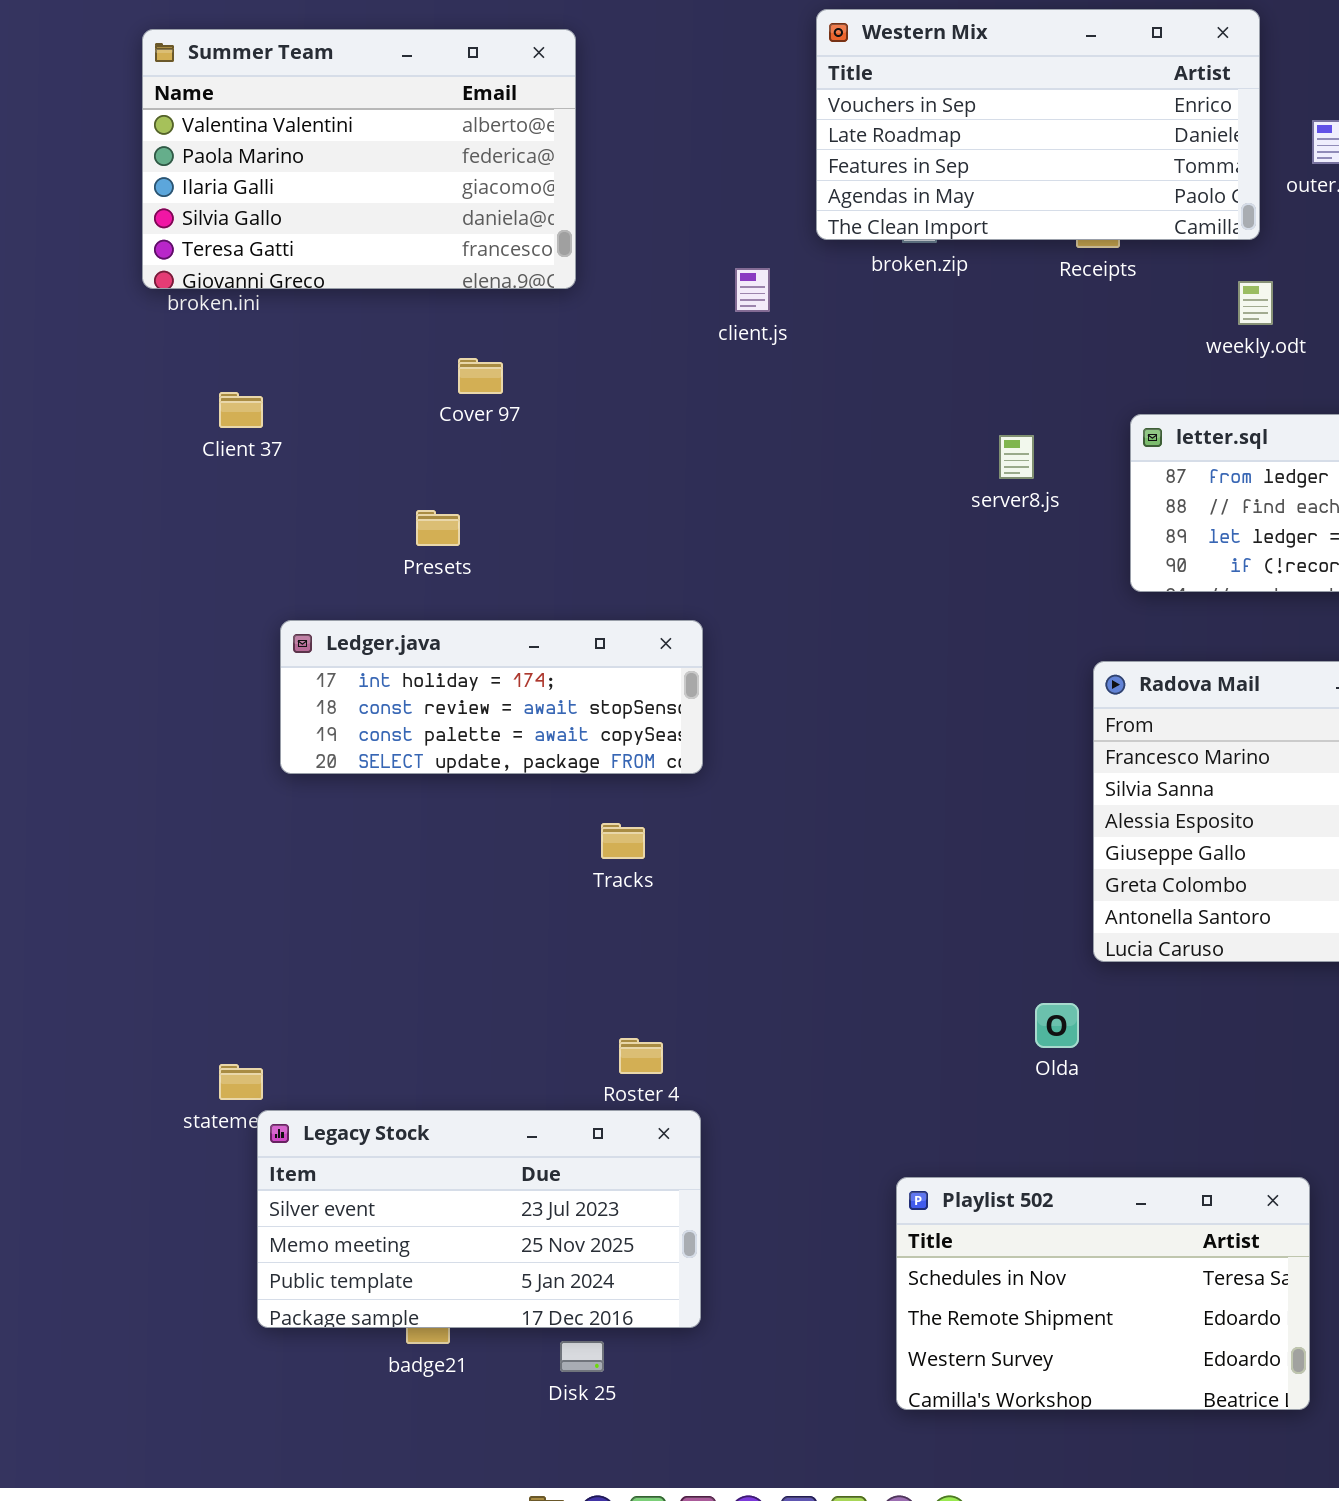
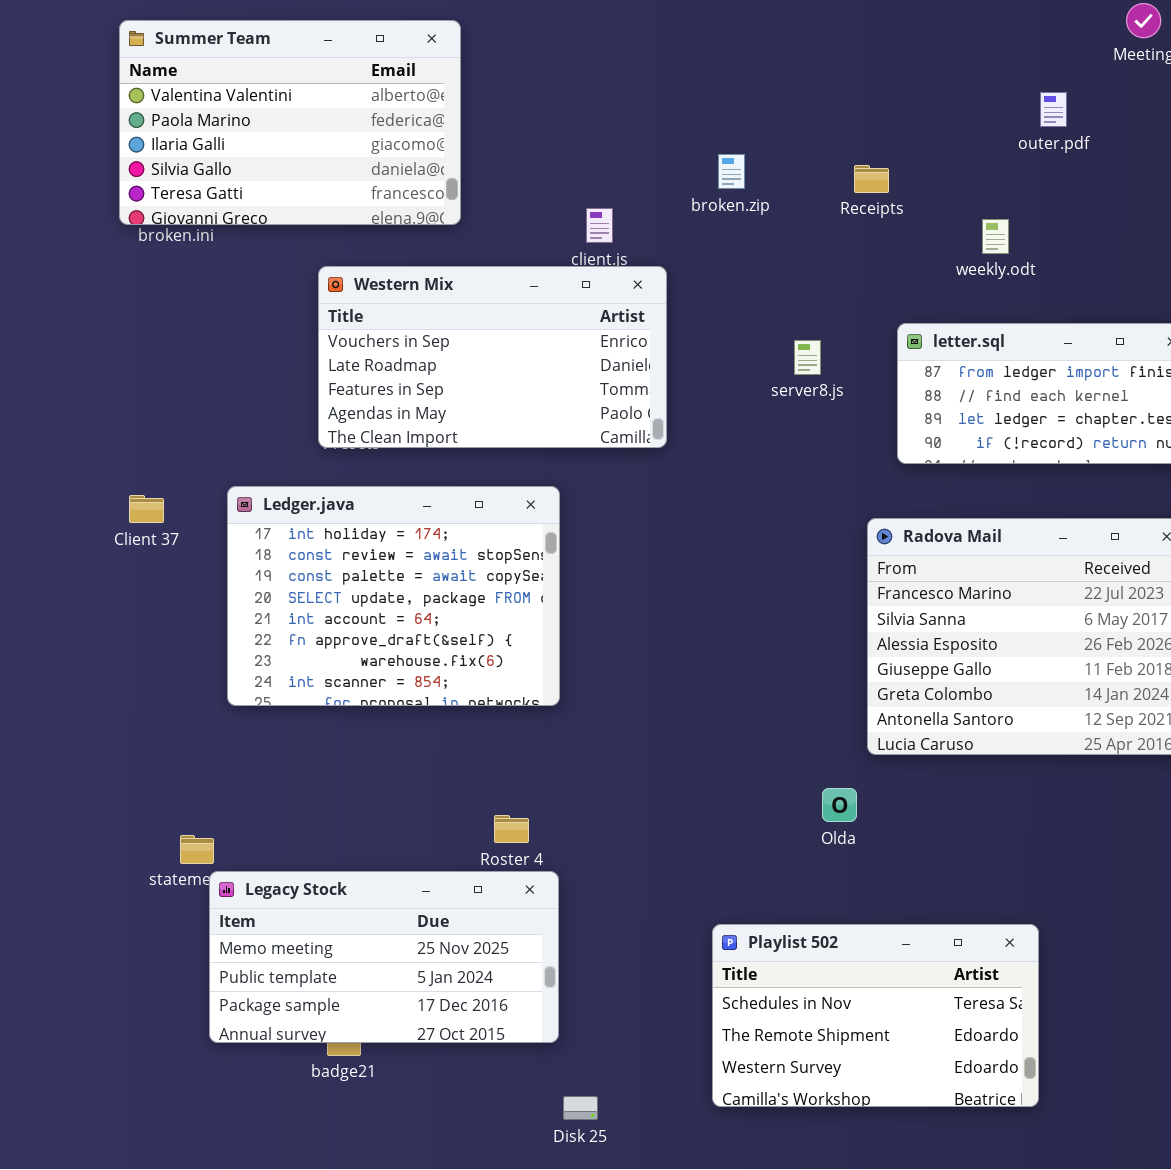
Western Mix: [816,9,1260,240] -> [318,266,667,448], moved
Client 37: [219,392,263,428] -> [129,495,164,523], moved
Ledger.java: [280,620,703,774] -> [227,486,560,706], resized
Legacy Stock: [257,1110,701,1328] -> [209,871,559,1043], scrolled down 1 row
Disk 25: [560,1341,604,1372] -> [563,1096,598,1120], moved

